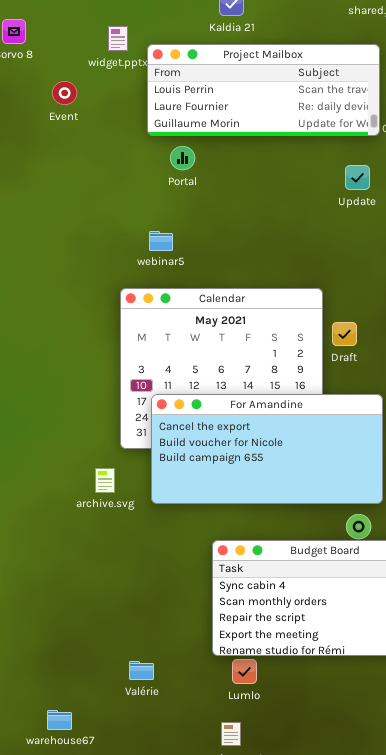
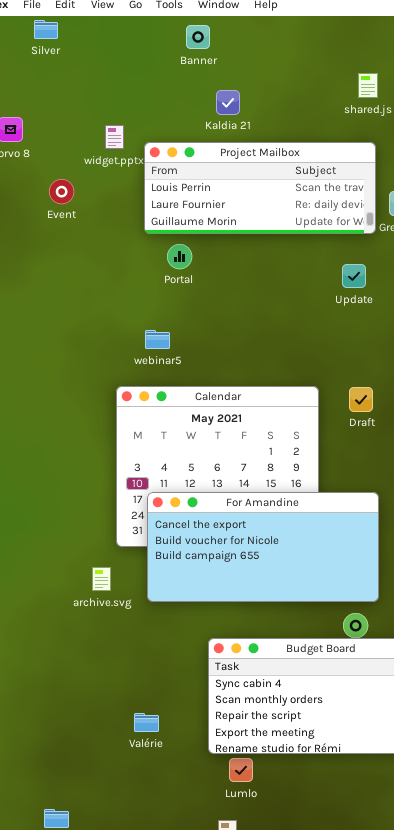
Draft: [332,322,357,346] -> [349,387,373,412], moved
Valérie: [129,661,154,680] -> [134,713,159,732], moved

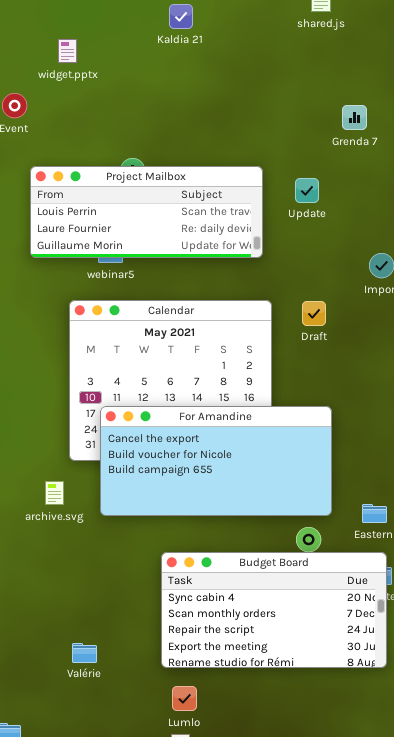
Project Mailbox: [144,142,376,234] -> [30,166,263,258], moved
Valérie: [134,713,159,732] -> [72,643,97,663], moved
Lumlo: [229,758,253,782] -> [172,686,197,711], moved

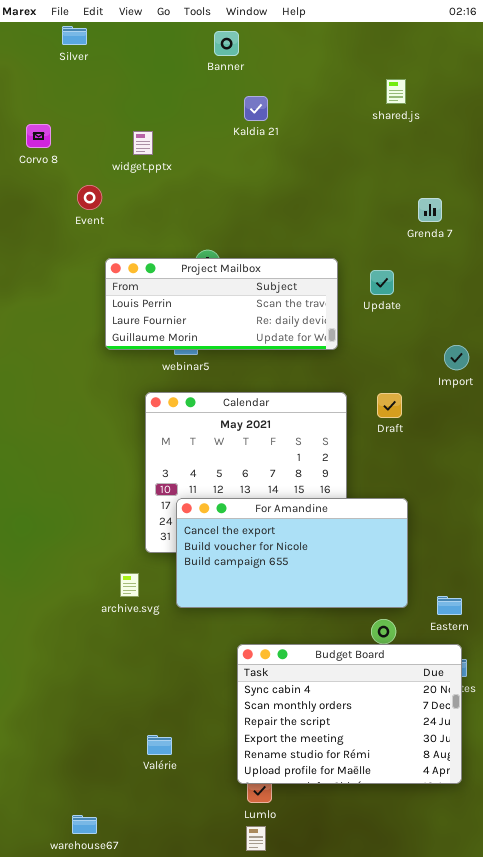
Budget Board: [161,552,387,668] -> [237,644,462,784], resized

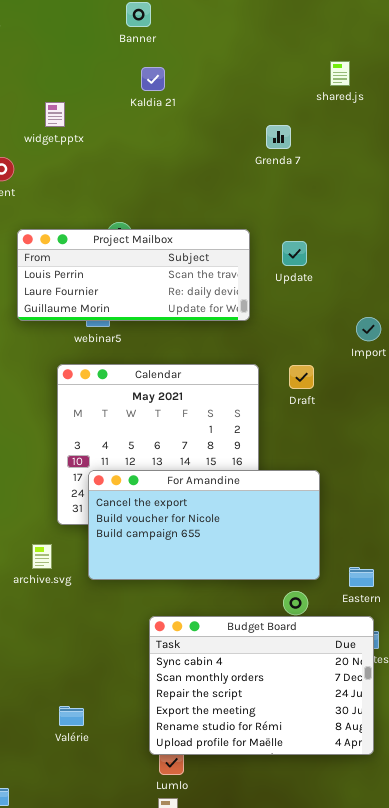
shared.js: [386,79,406,104] -> [330,61,350,86], moved
Kaldia 21: [244,96,268,121] -> [141,67,165,91], moved
Grenda 7: [418,198,442,222] -> [266,125,291,149], moved

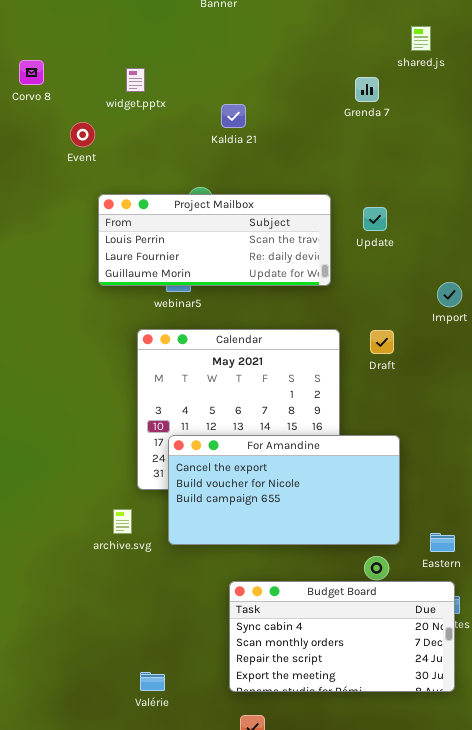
Kaldia 21: [141,67,165,91] -> [221,104,246,128], moved
Grenda 7: [266,125,291,149] -> [355,77,379,102], moved
Budget Board: [149,616,374,755] -> [229,581,455,692], resized

